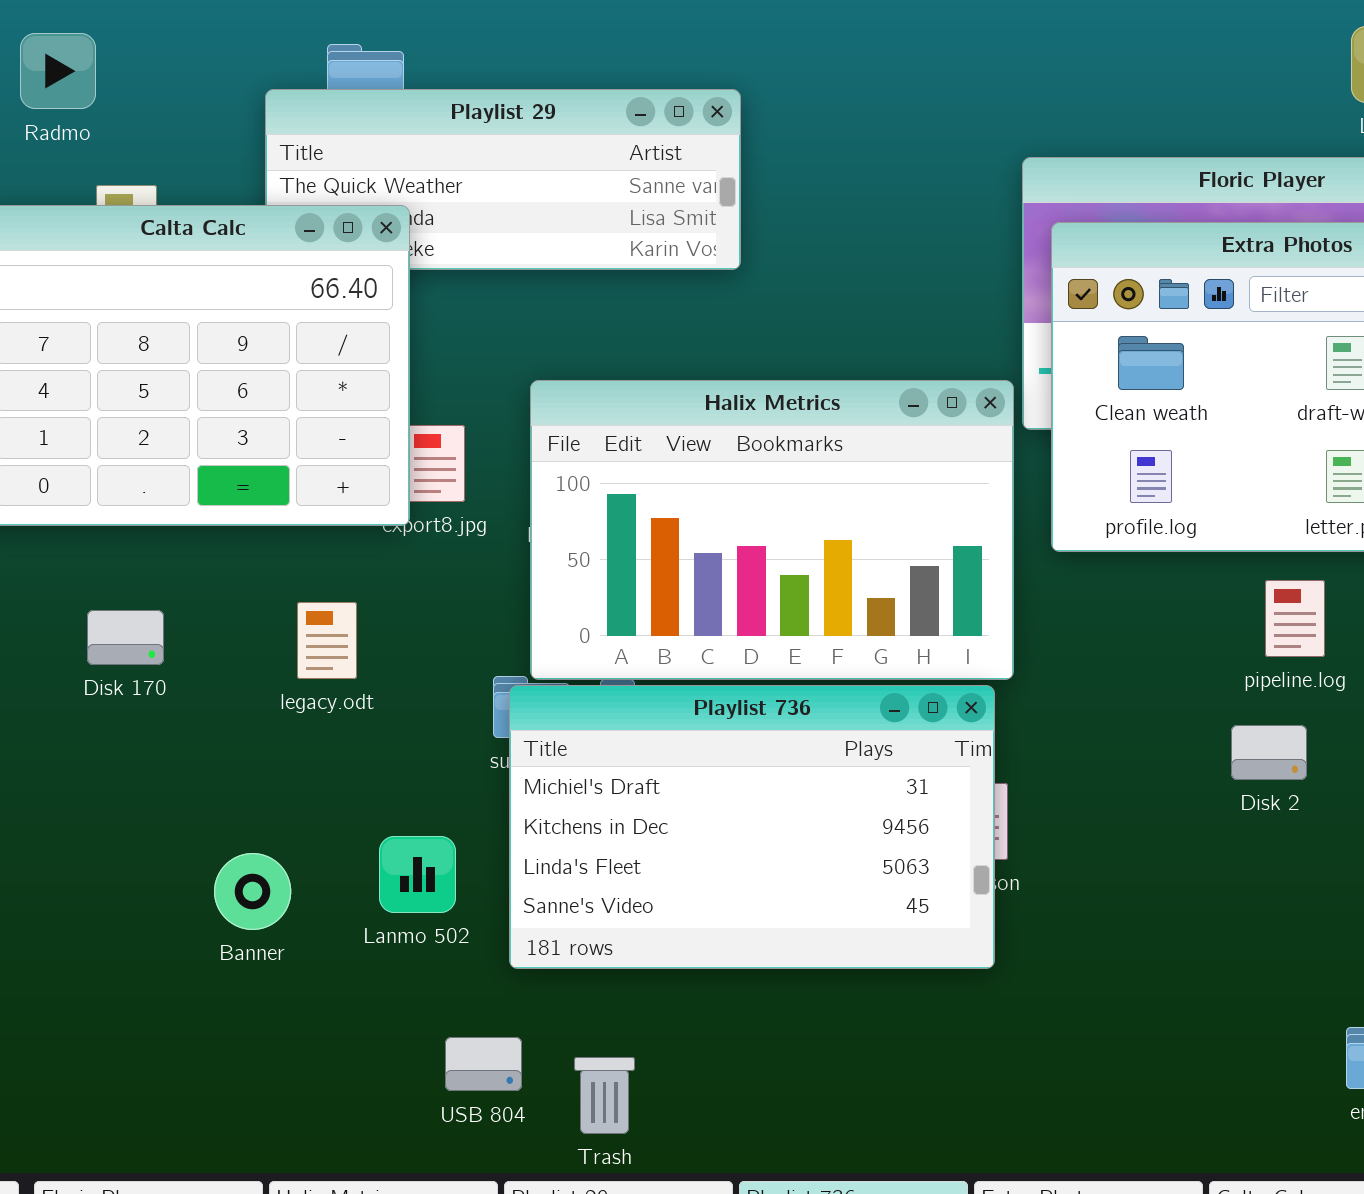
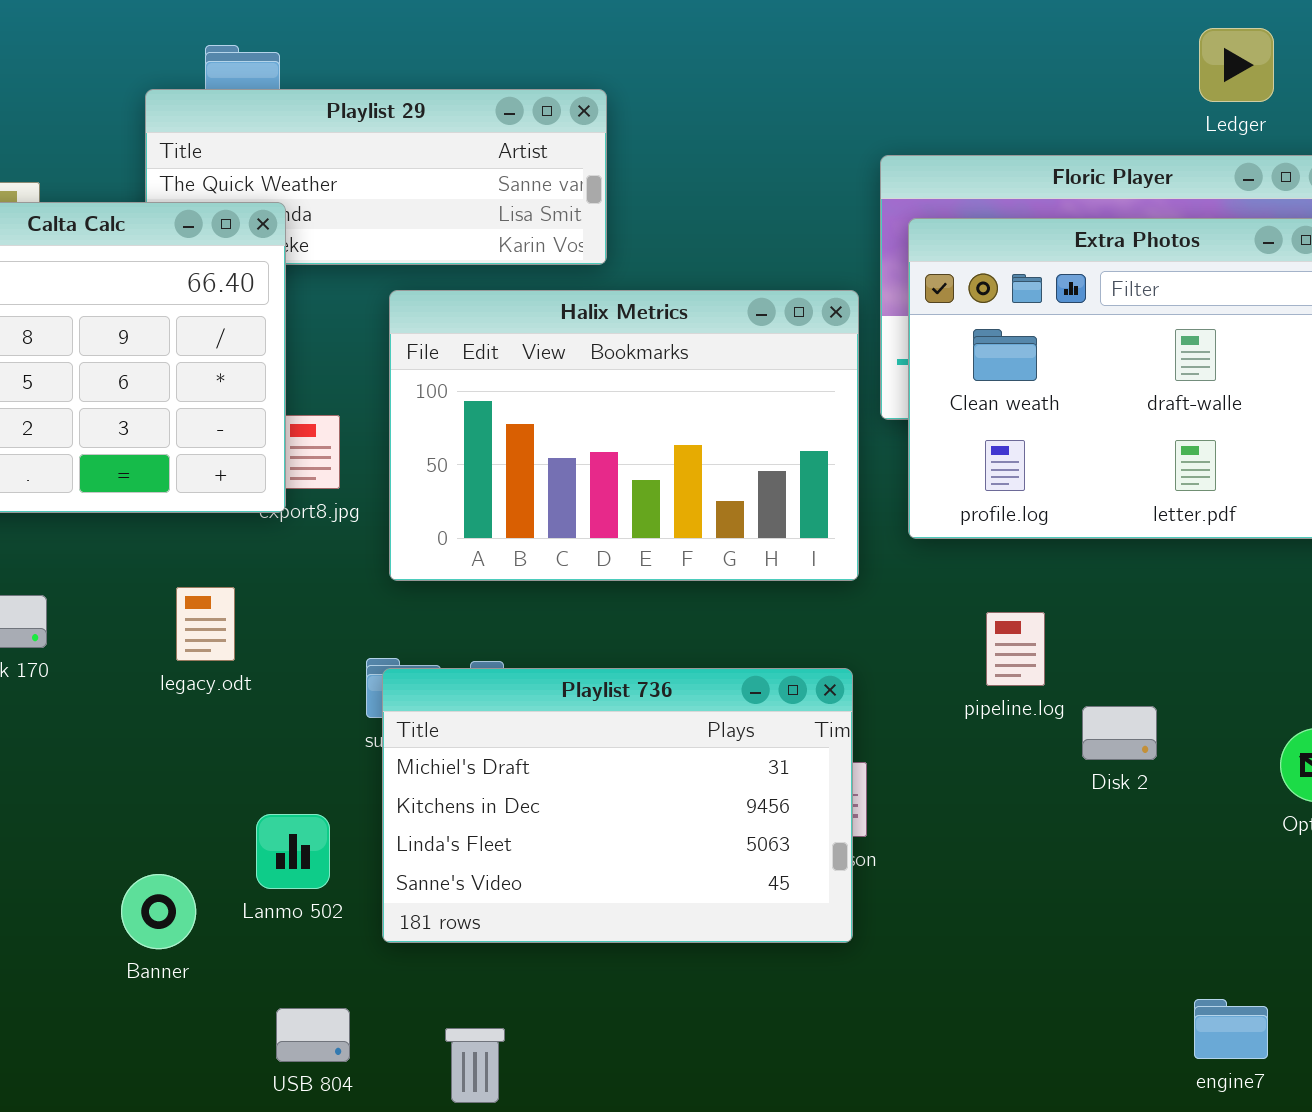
Halix Metrics: [530,380,1014,680] -> [389,290,859,581], moved
pipeline.log: [1265,580,1325,657] -> [986,612,1045,686], moved
Banner: [214,853,291,930] -> [121,874,196,949], moved
USB 804: [445,1037,522,1091] -> [276,1008,350,1062], moved

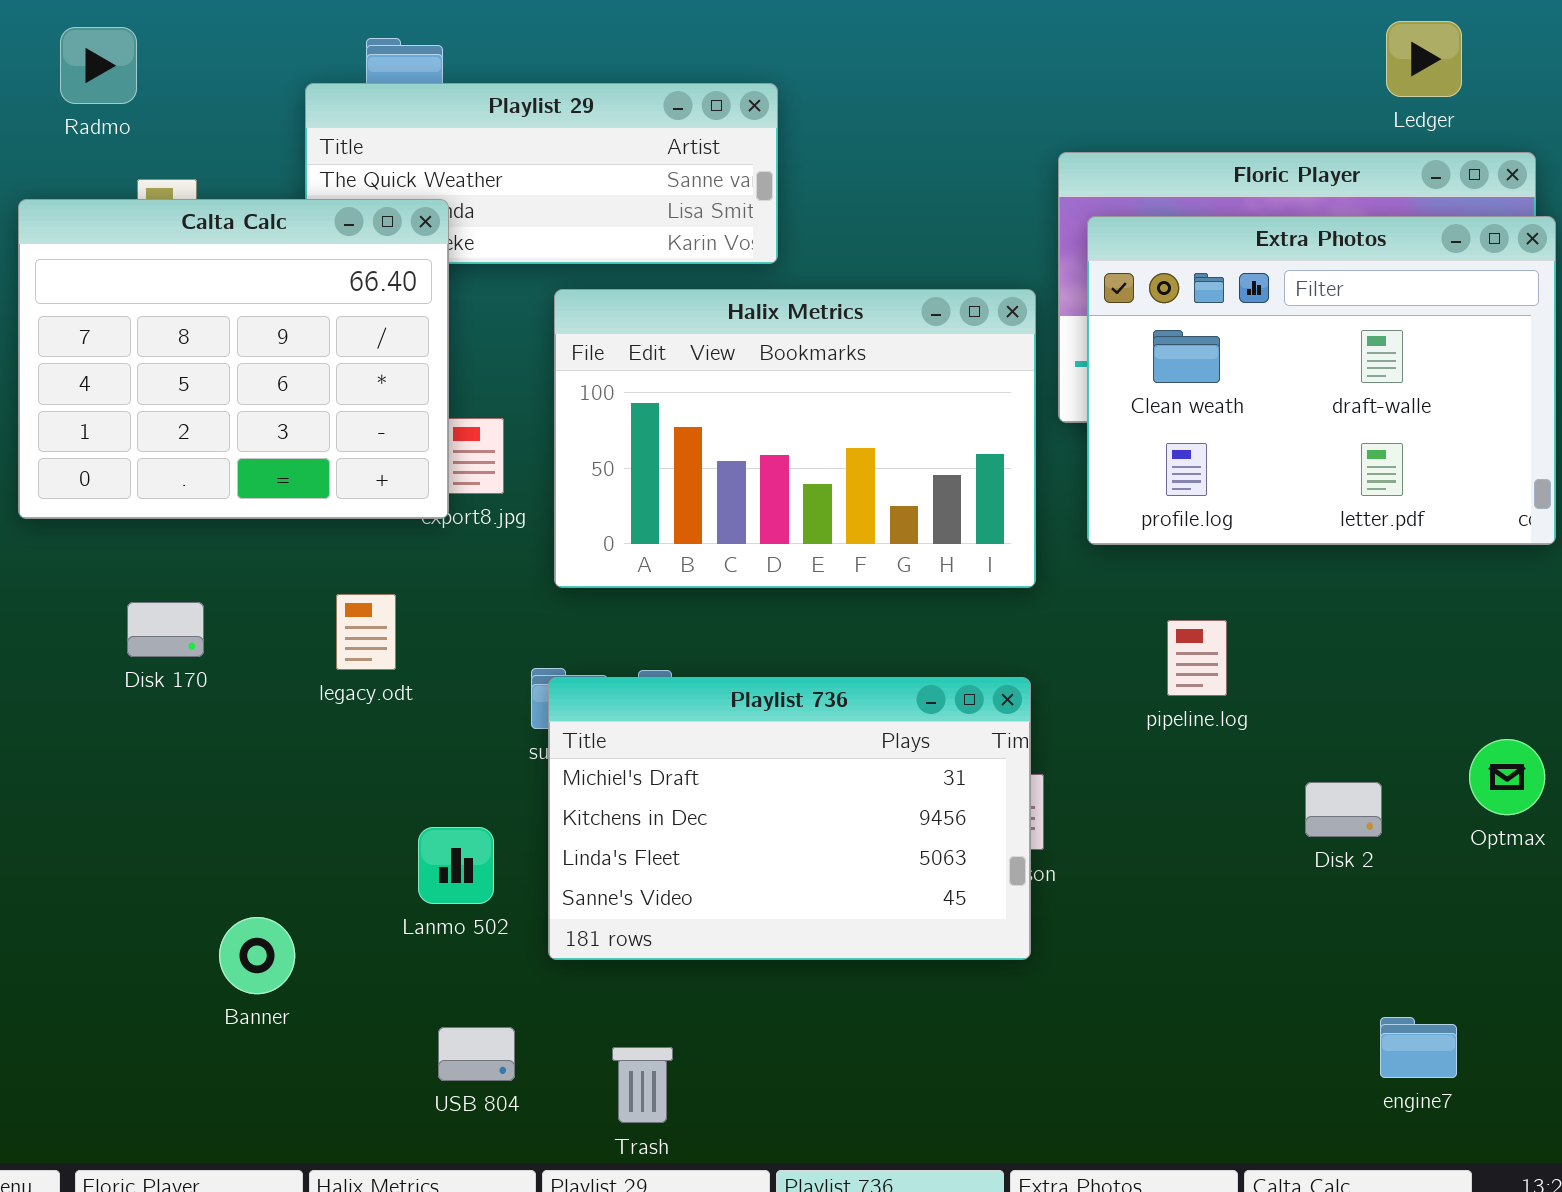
Disk 2: [1082,706,1157,760] -> [1305,782,1382,837], moved
Banner: [121,874,196,949] -> [219,917,295,994], moved

